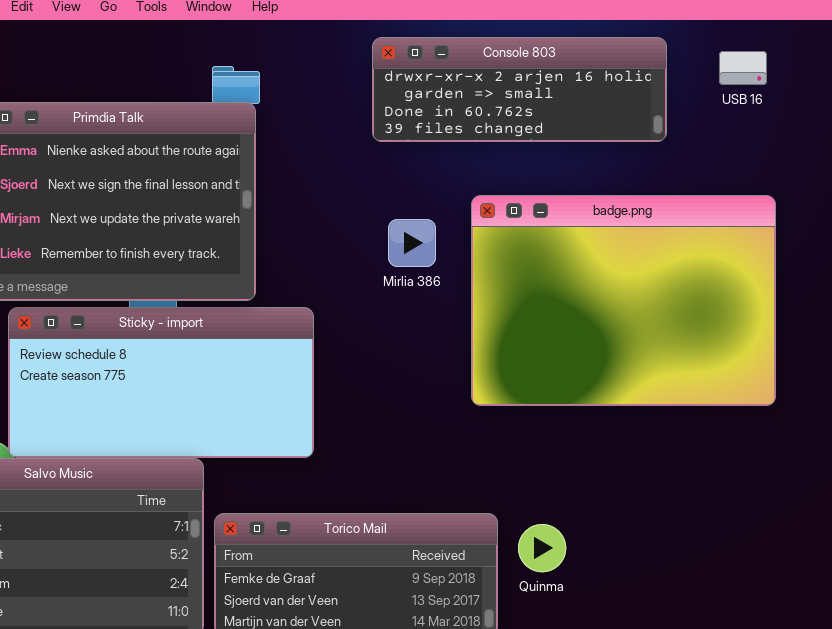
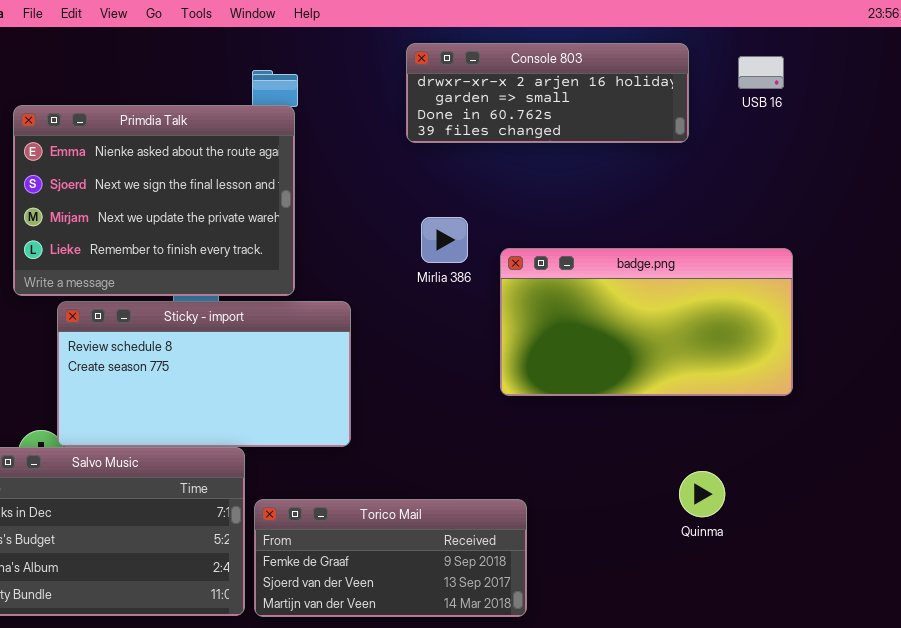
badge.png: [471,195,776,406] -> [500,248,793,396], resized
Quinma: [518,524,566,572] -> [679,471,725,517], moved

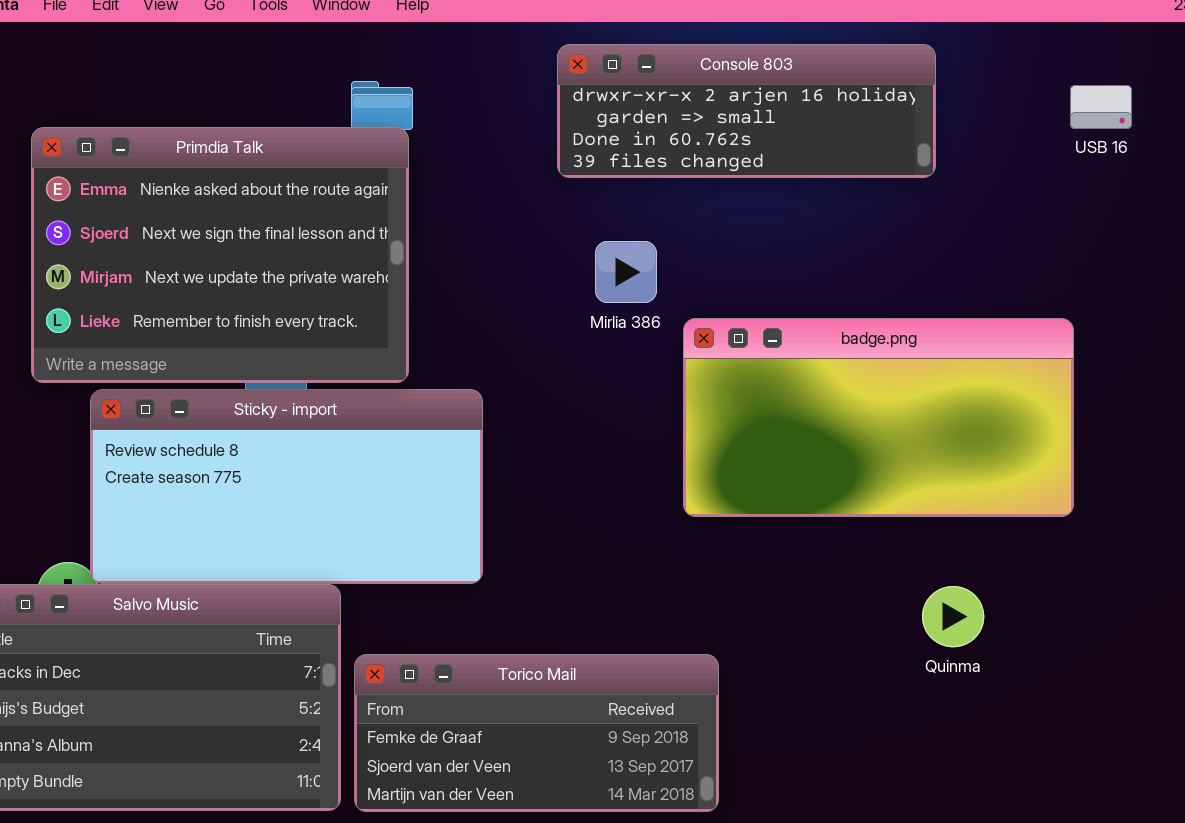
USB 16: [738,56,784,89] -> [1070,85,1132,129], moved
Mirlia 386: [421,217,468,263] -> [595,241,657,303], moved
Quinma: [679,471,725,517] -> [922,586,984,647], moved

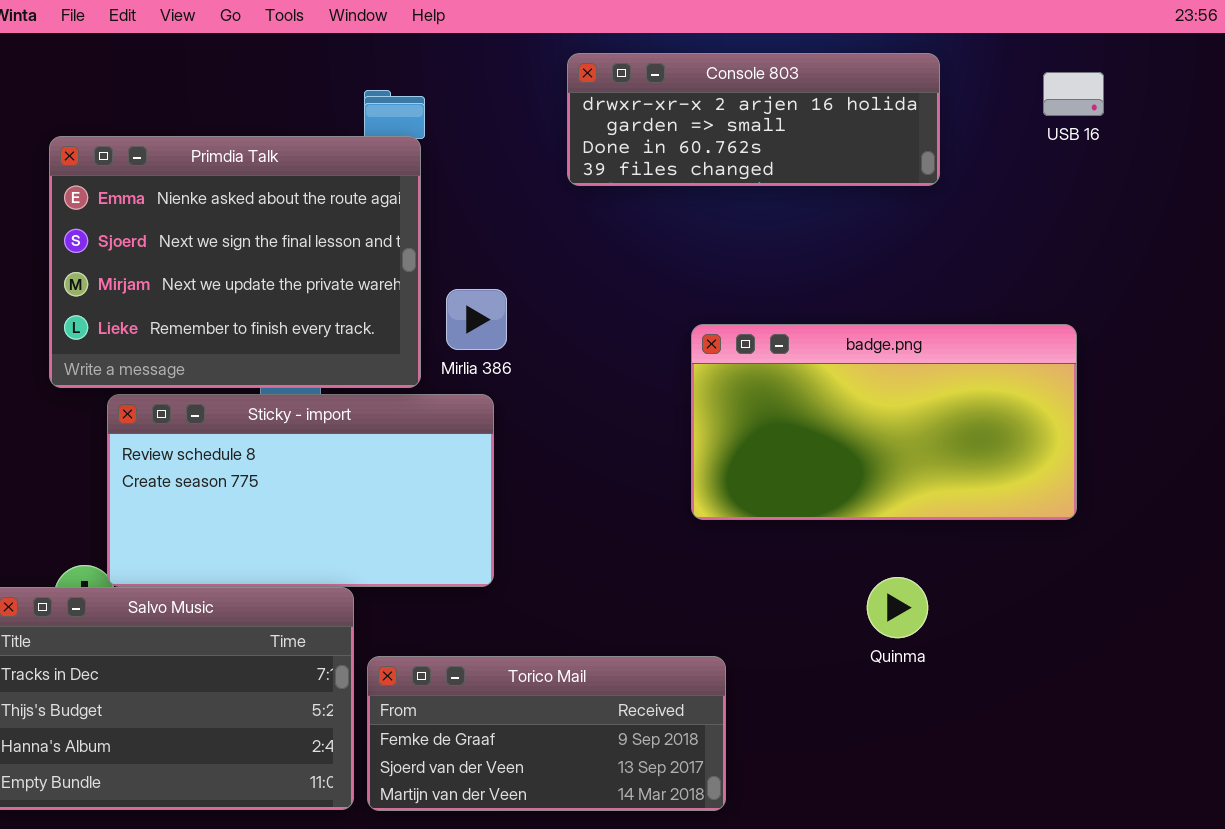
USB 16: [1070,85,1132,129] -> [1043,72,1104,116], moved
Mirlia 386: [595,241,657,303] -> [446,289,507,350], moved
Quinma: [922,586,984,647] -> [867,577,928,638], moved

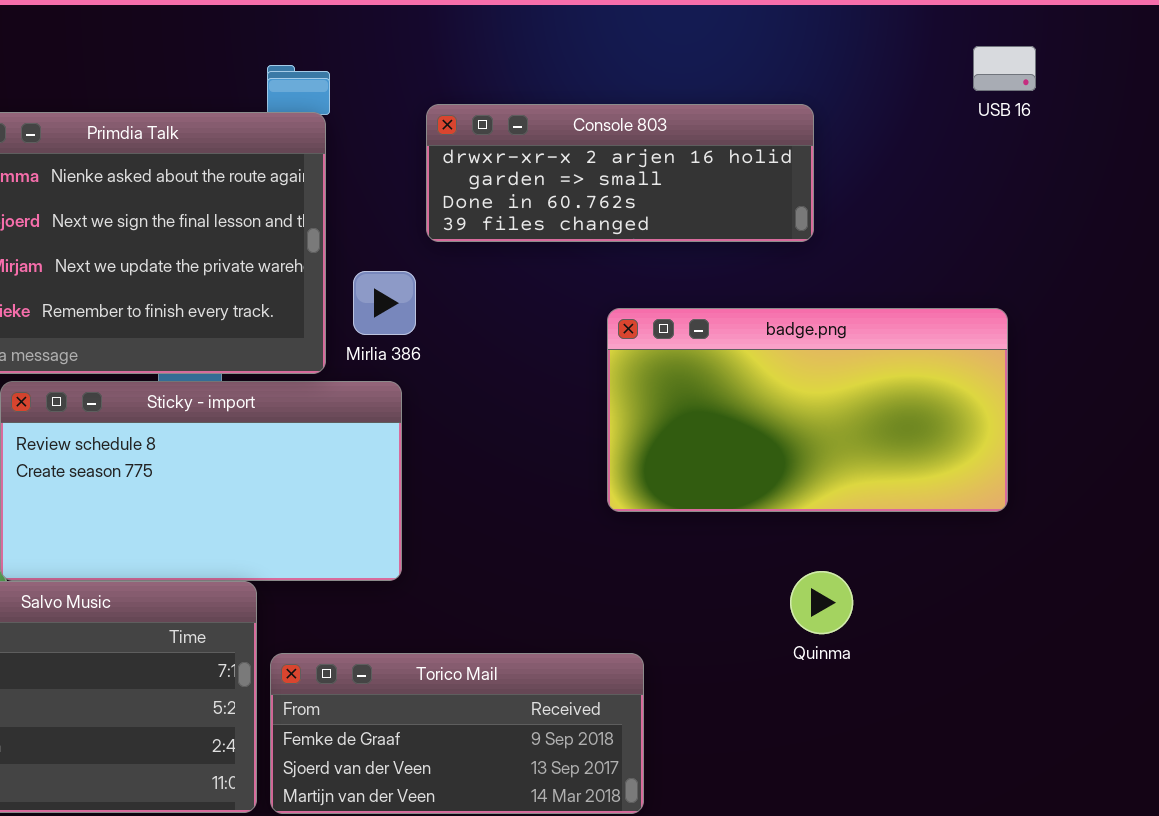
Console 803: [567,53,940,186] -> [426,104,814,242], moved

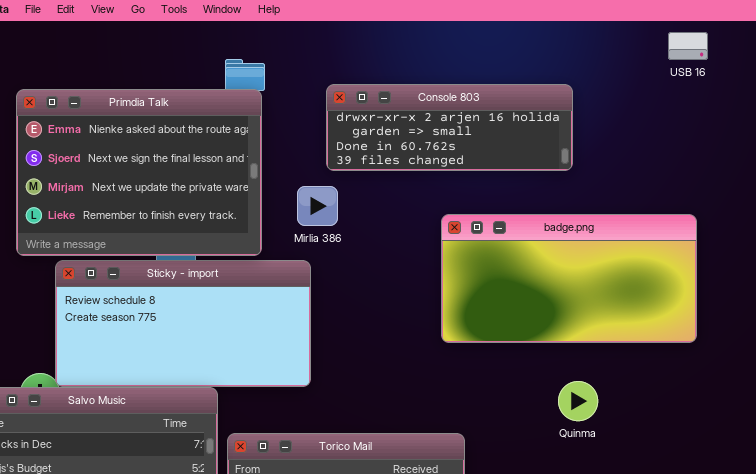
USB 16: [973,46,1036,91] -> [668,32,708,60], moved
Mirlia 386: [353,271,416,335] -> [297,186,338,226], moved

